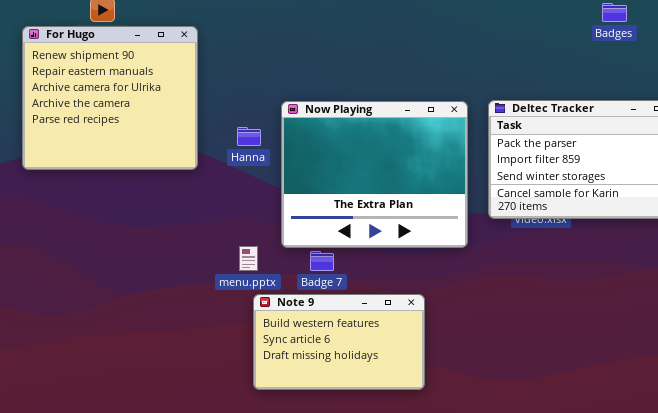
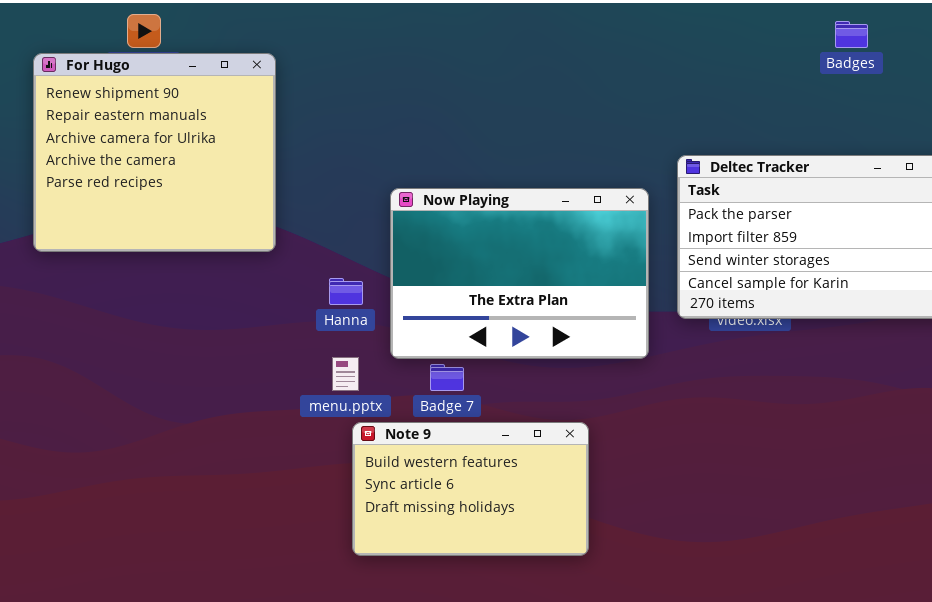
Now Playing: [281,101,468,248] -> [390,188,649,359], resized
Hanna: [237,127,261,146] -> [329,278,363,305], moved

